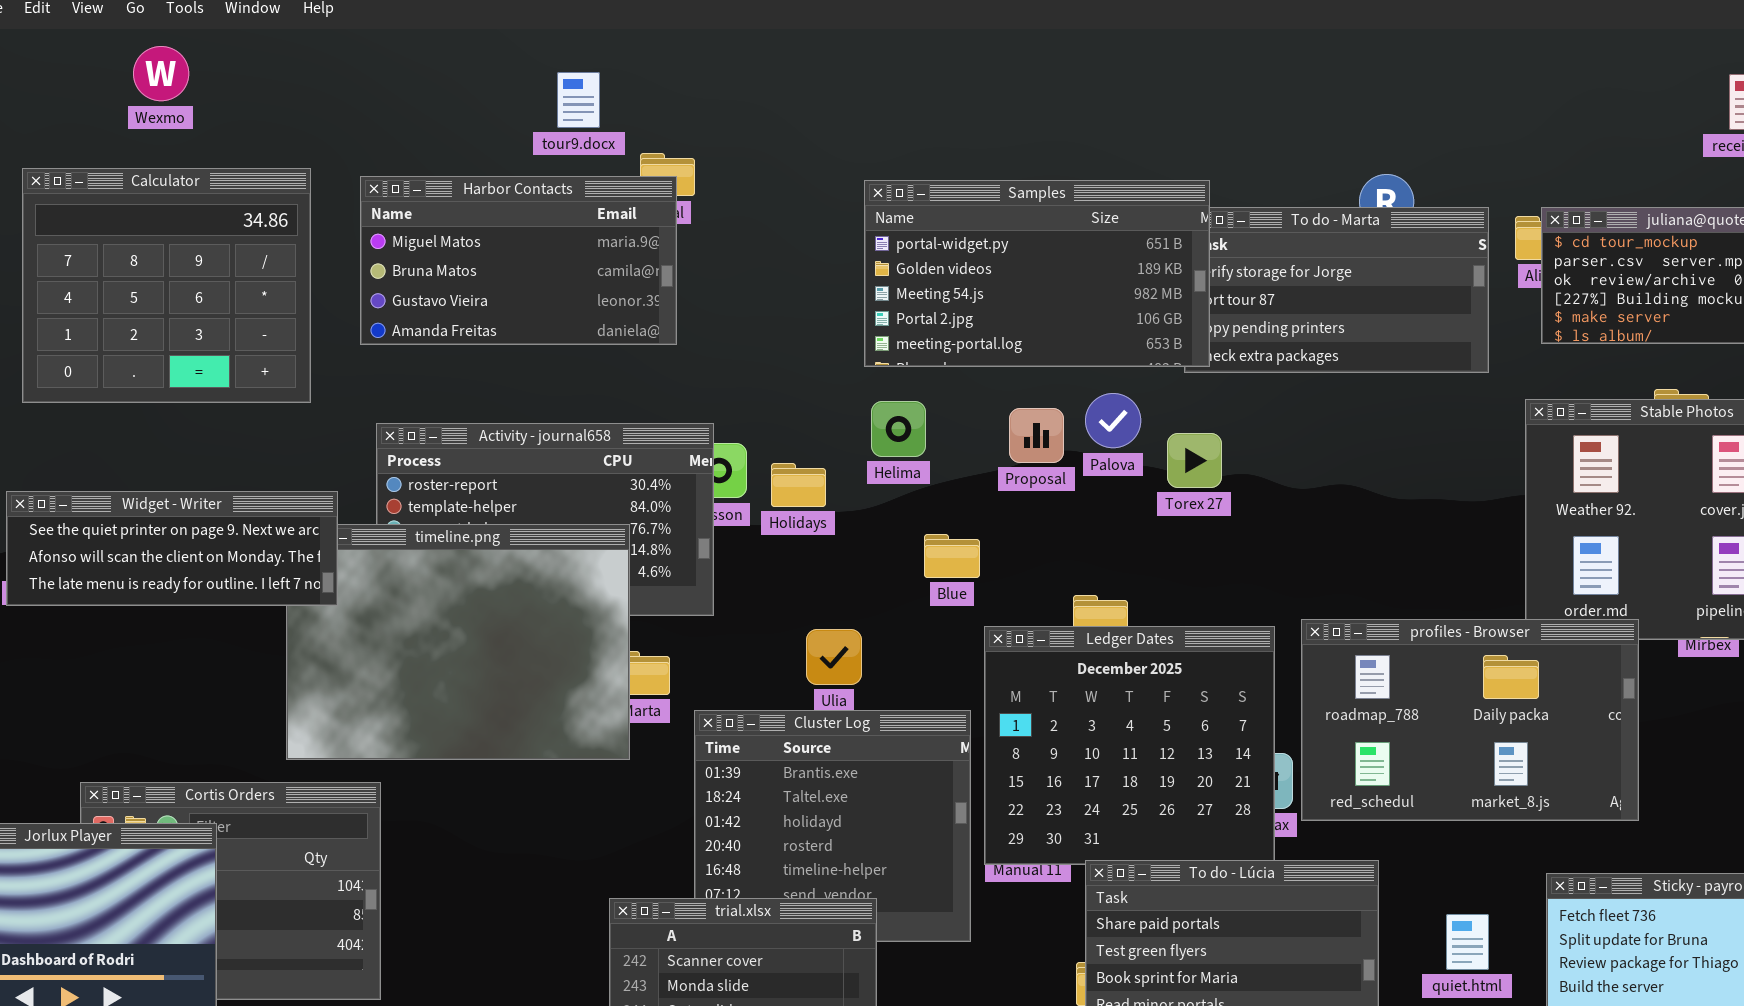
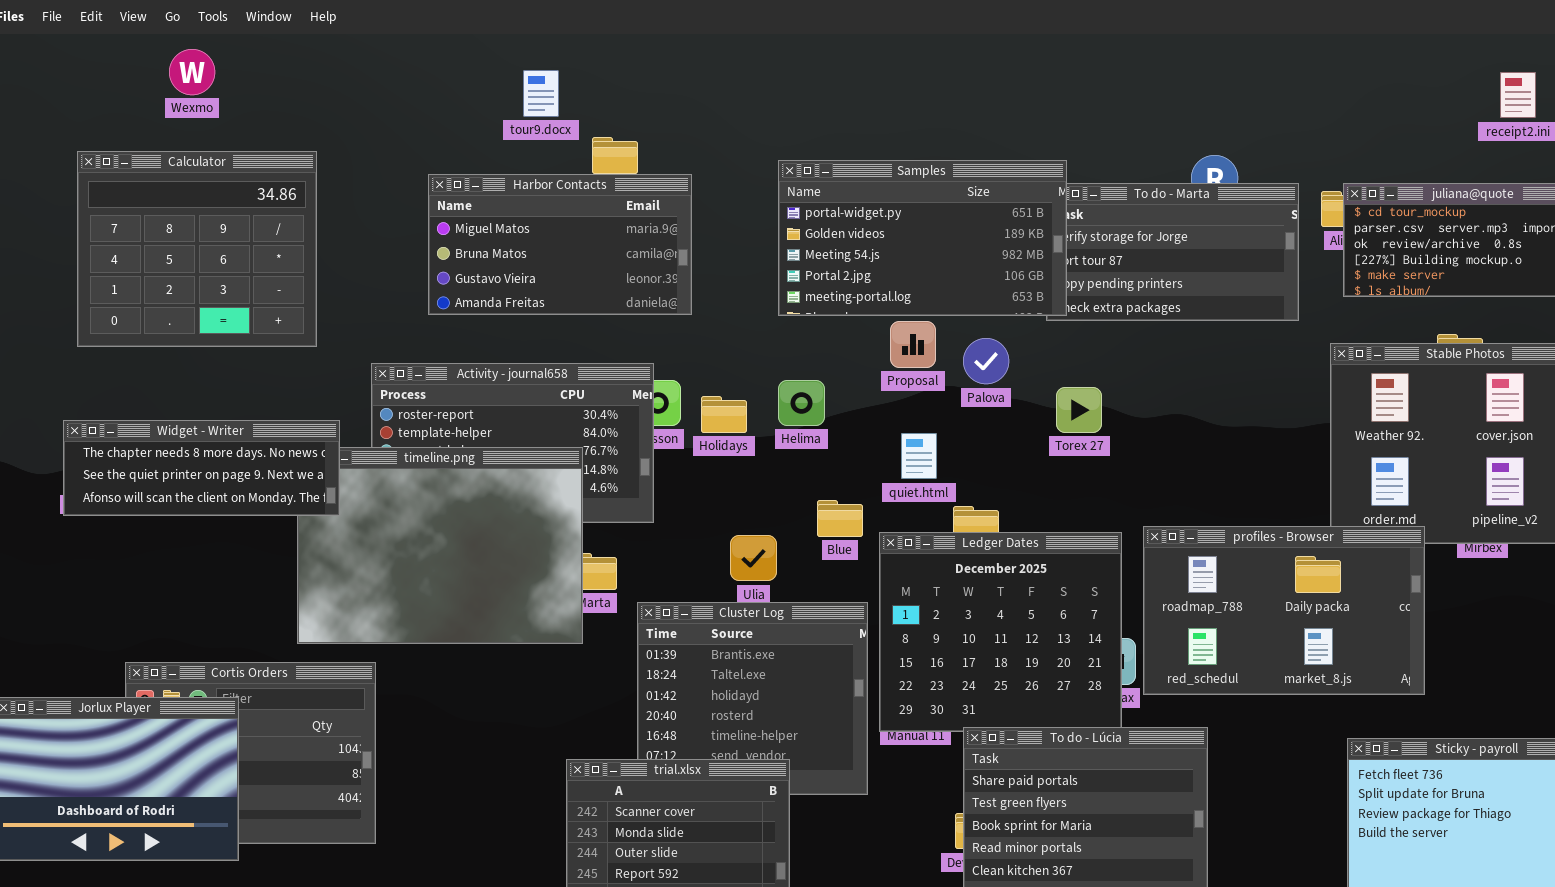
Harbor Contacts: [360,176,677,345] -> [428,174,692,315], moved
Helima: [871,401,926,457] -> [778,380,825,426], moved
Proposal: [1009,408,1064,463] -> [890,321,936,368], moved
Torex 27: [1167,433,1222,488] -> [1056,387,1102,433], moved
Widget - Writer: [6,491,338,606] -> [63,420,340,516], scrolled up 1 row
Blue: [924,534,980,578] -> [817,500,863,537], moved
quiet.html: [1446,914,1489,970] -> [901,433,937,479], moved

